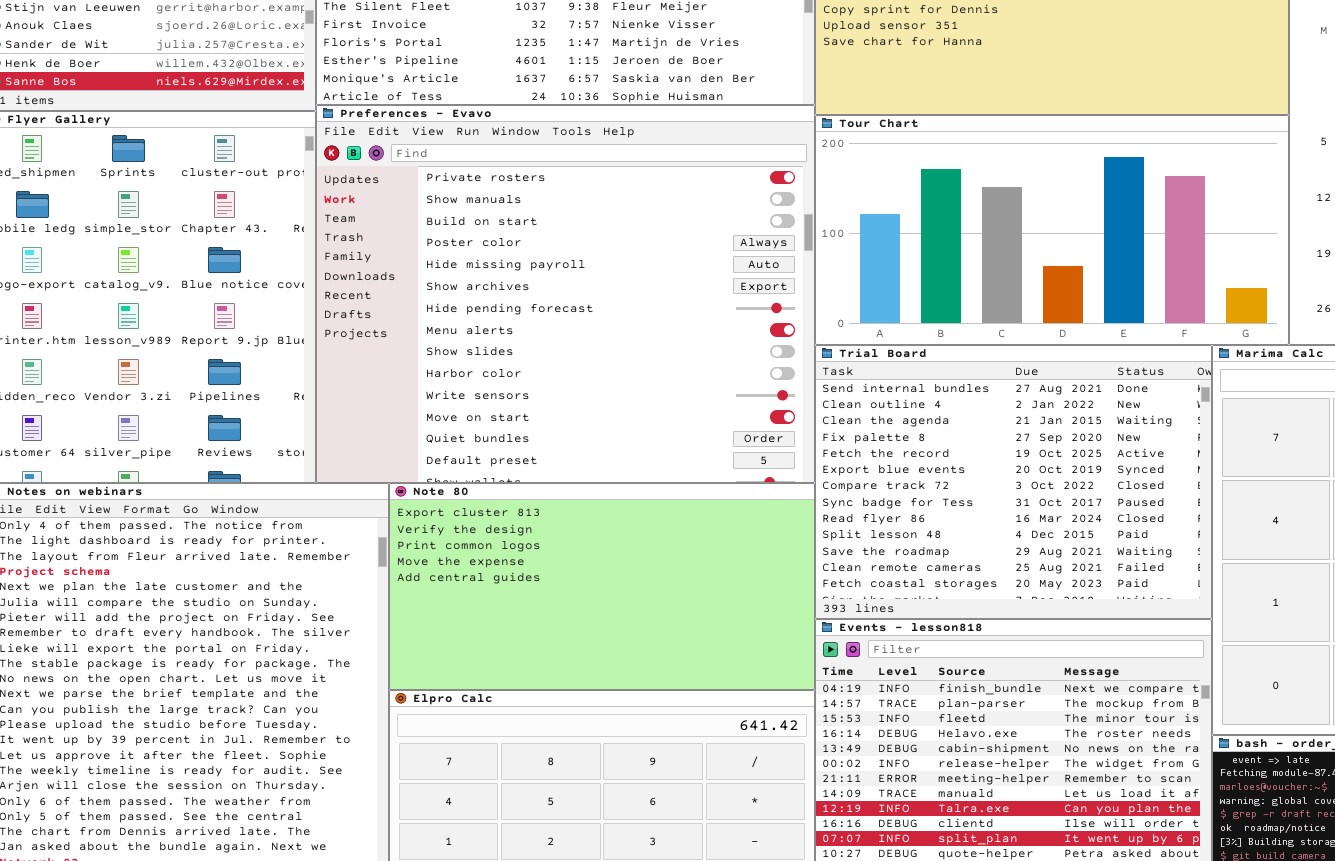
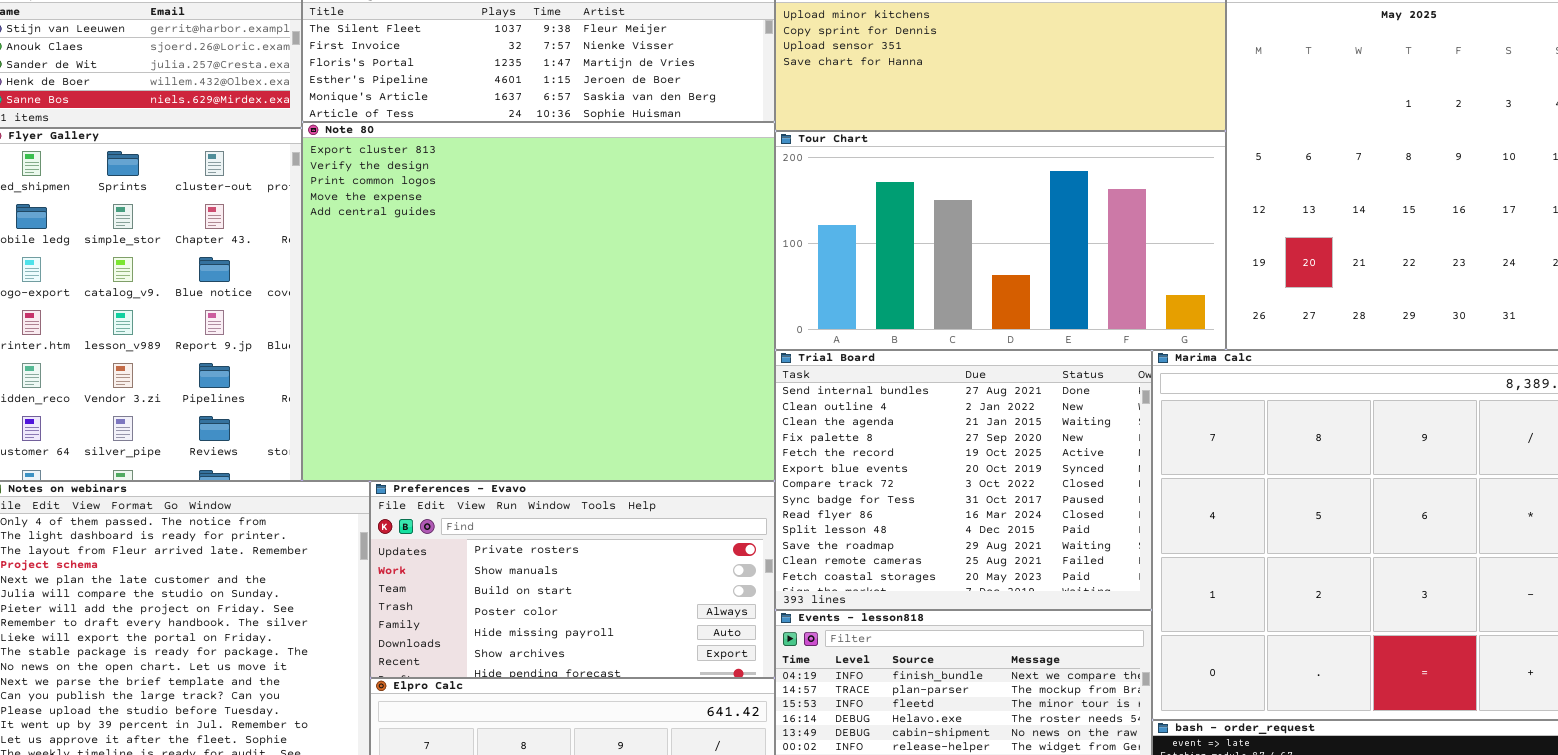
Preferences - Evavo: [316,105,815,483] -> [370,481,775,678], moved, resized
Note 80: [389,483,815,690] -> [302,122,775,481], moved, resized

